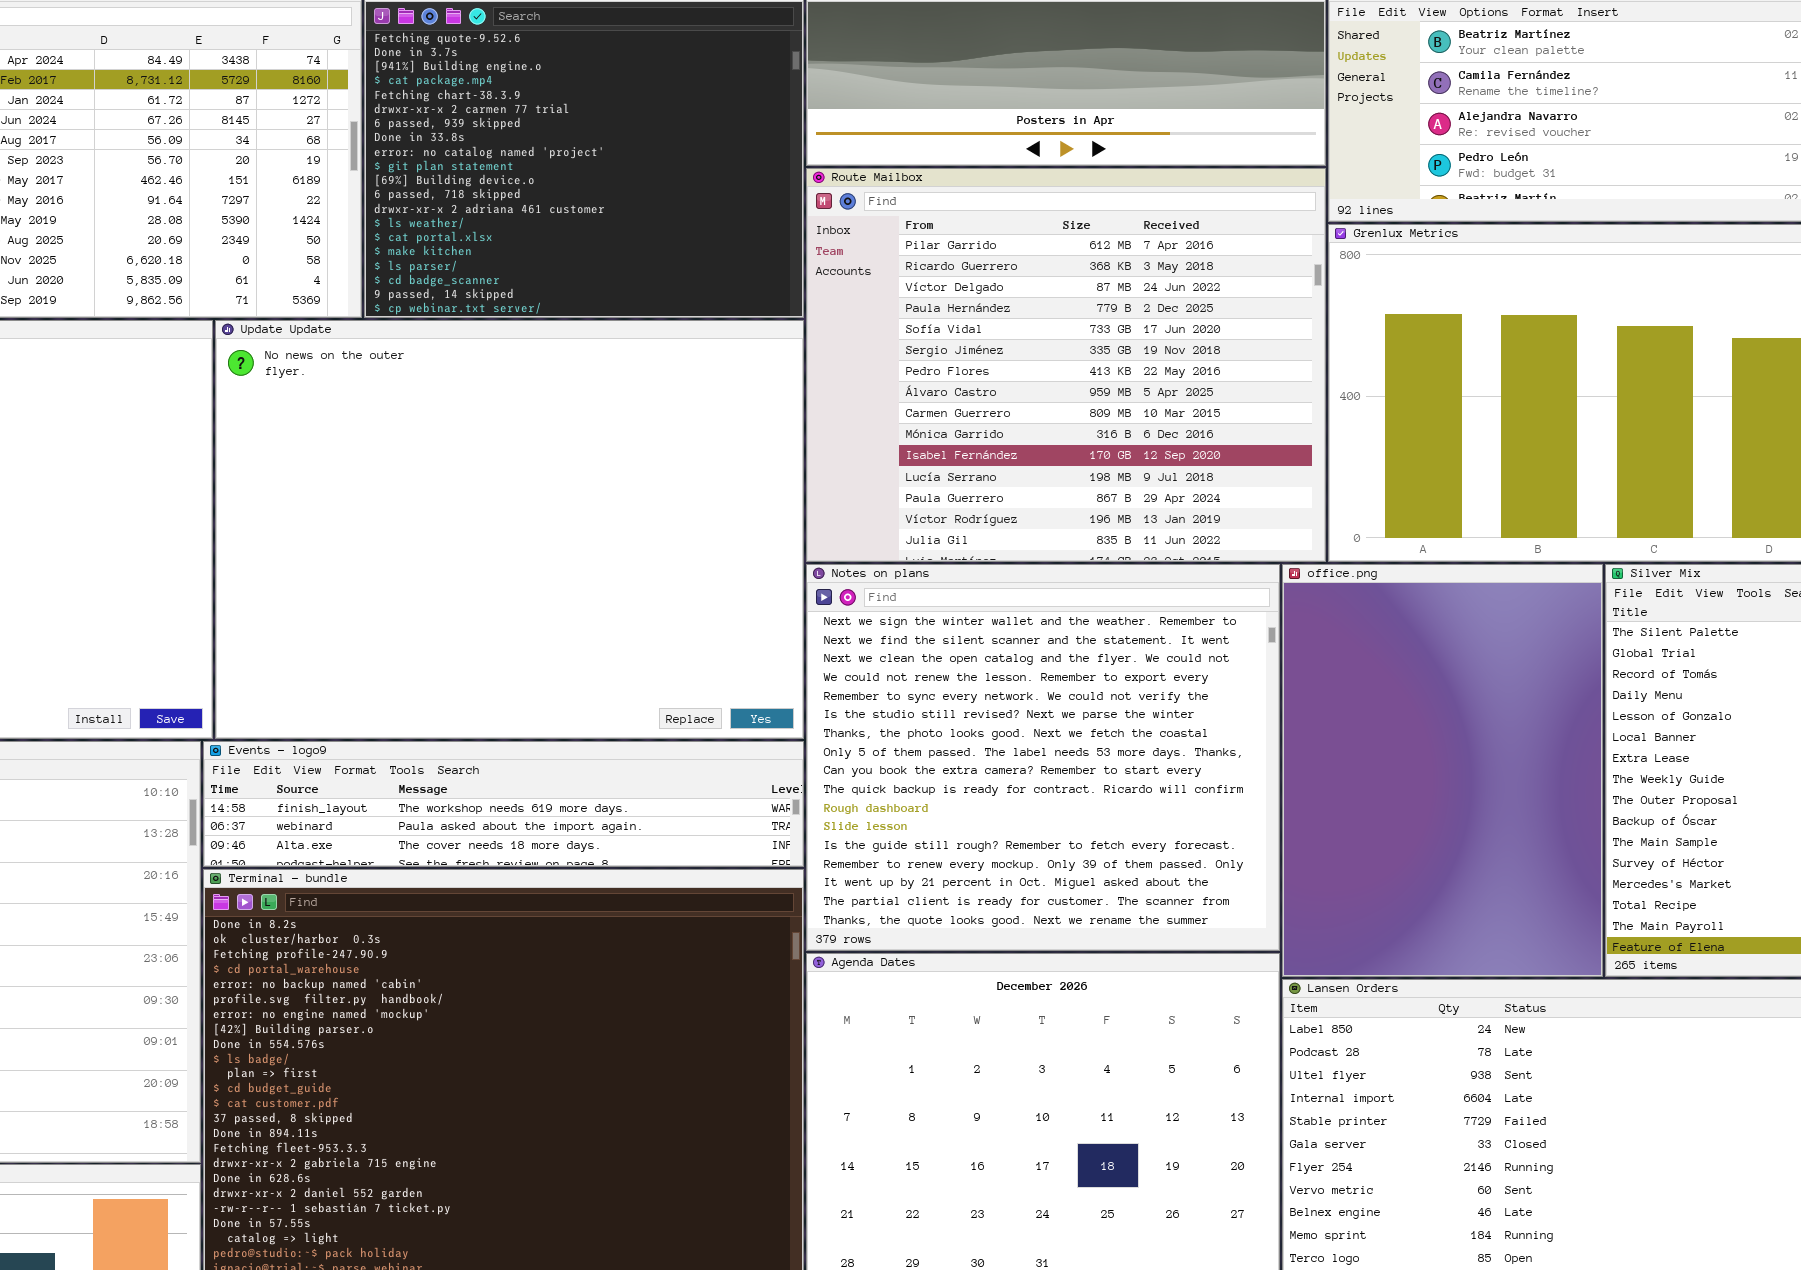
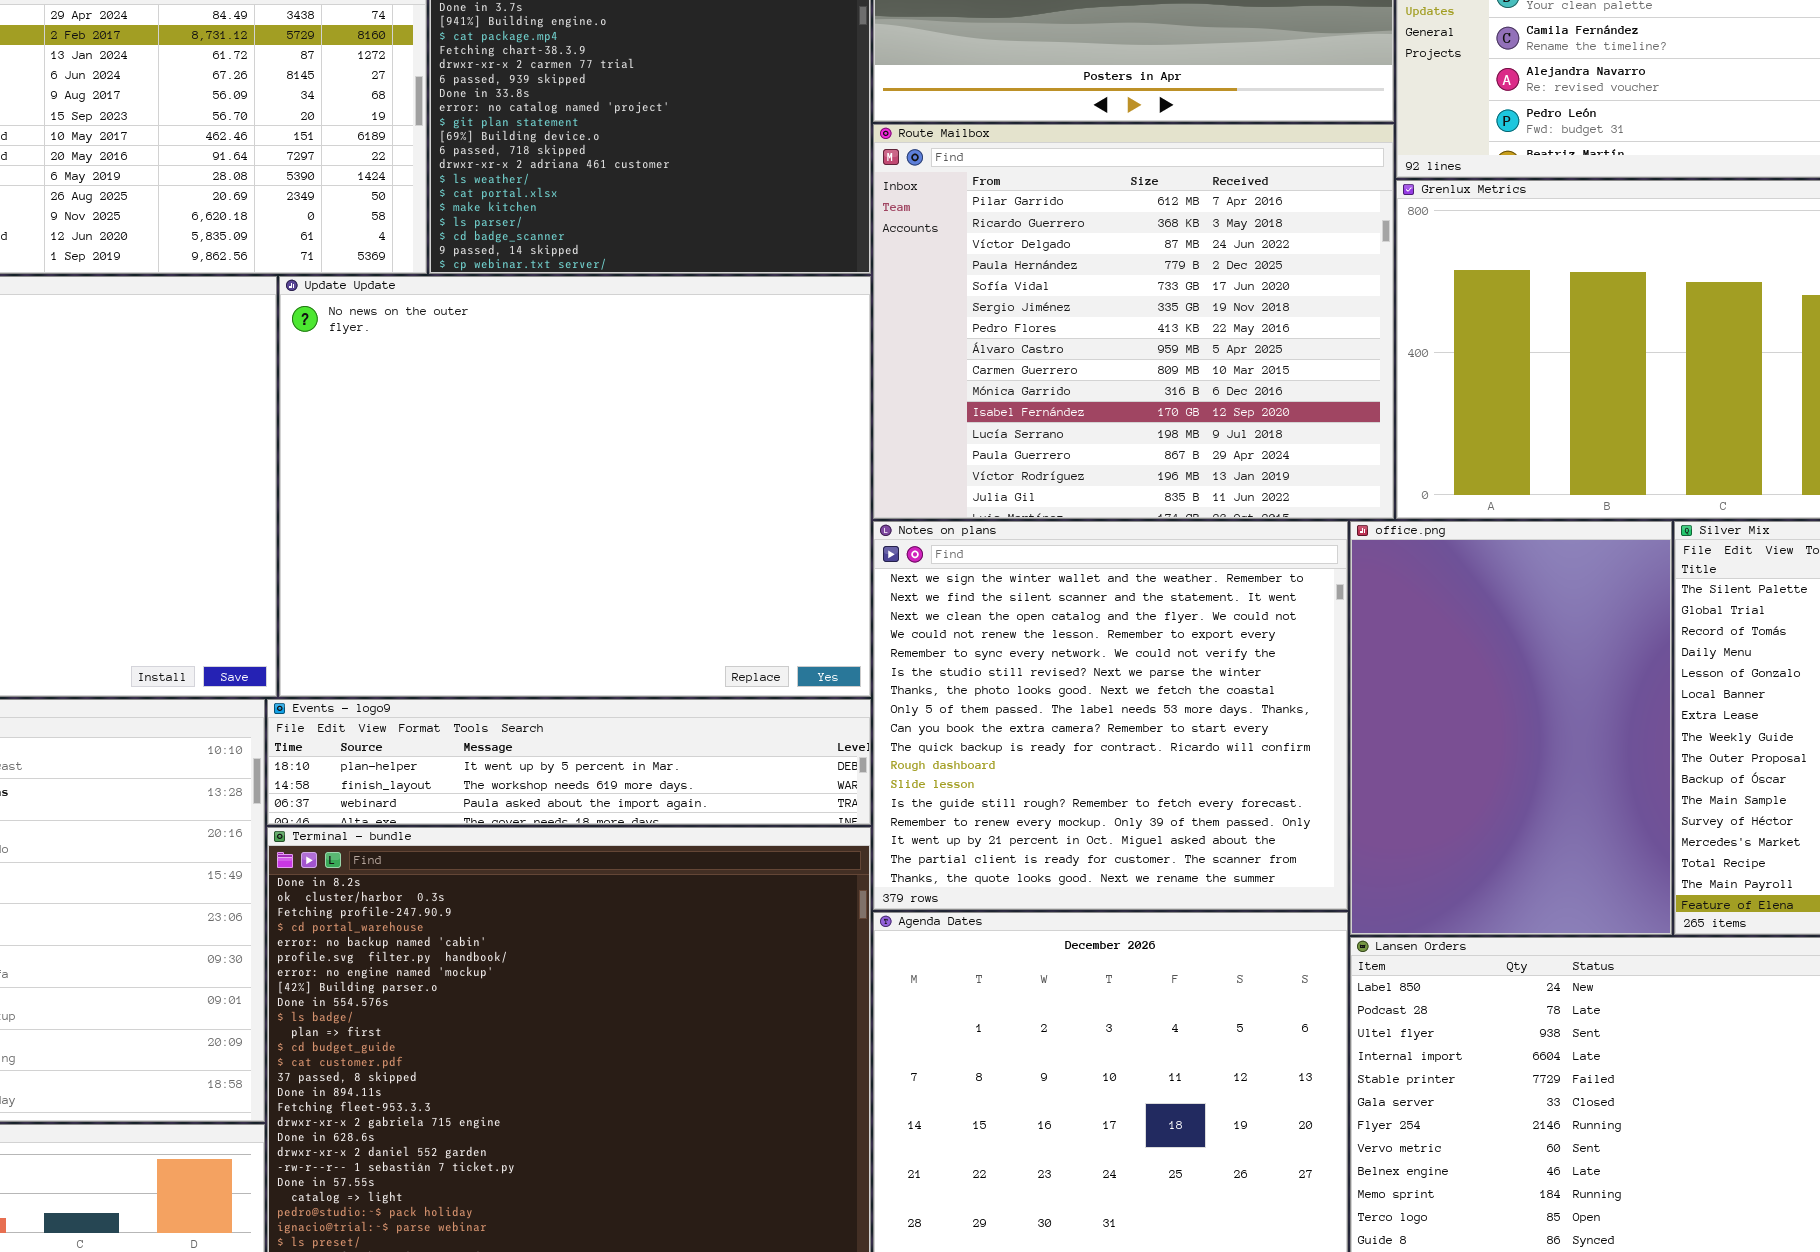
Events - logo9: [203,741,804,867] -> [267,699,871,825], scrolled up 1 row

